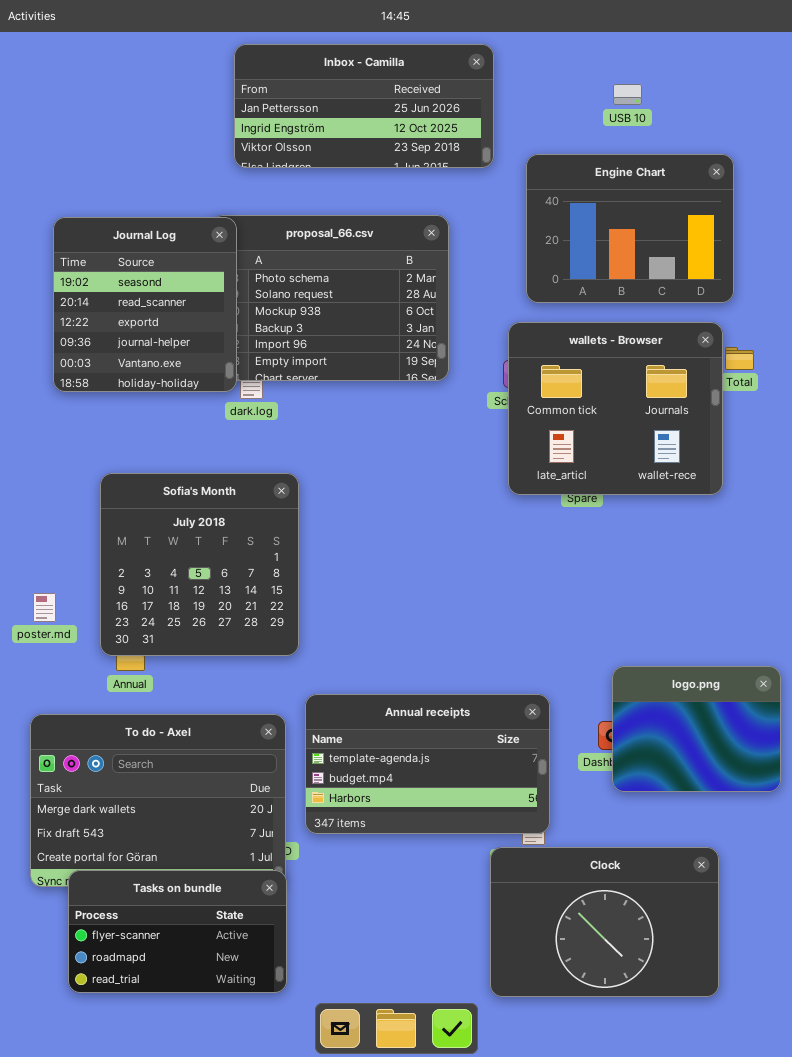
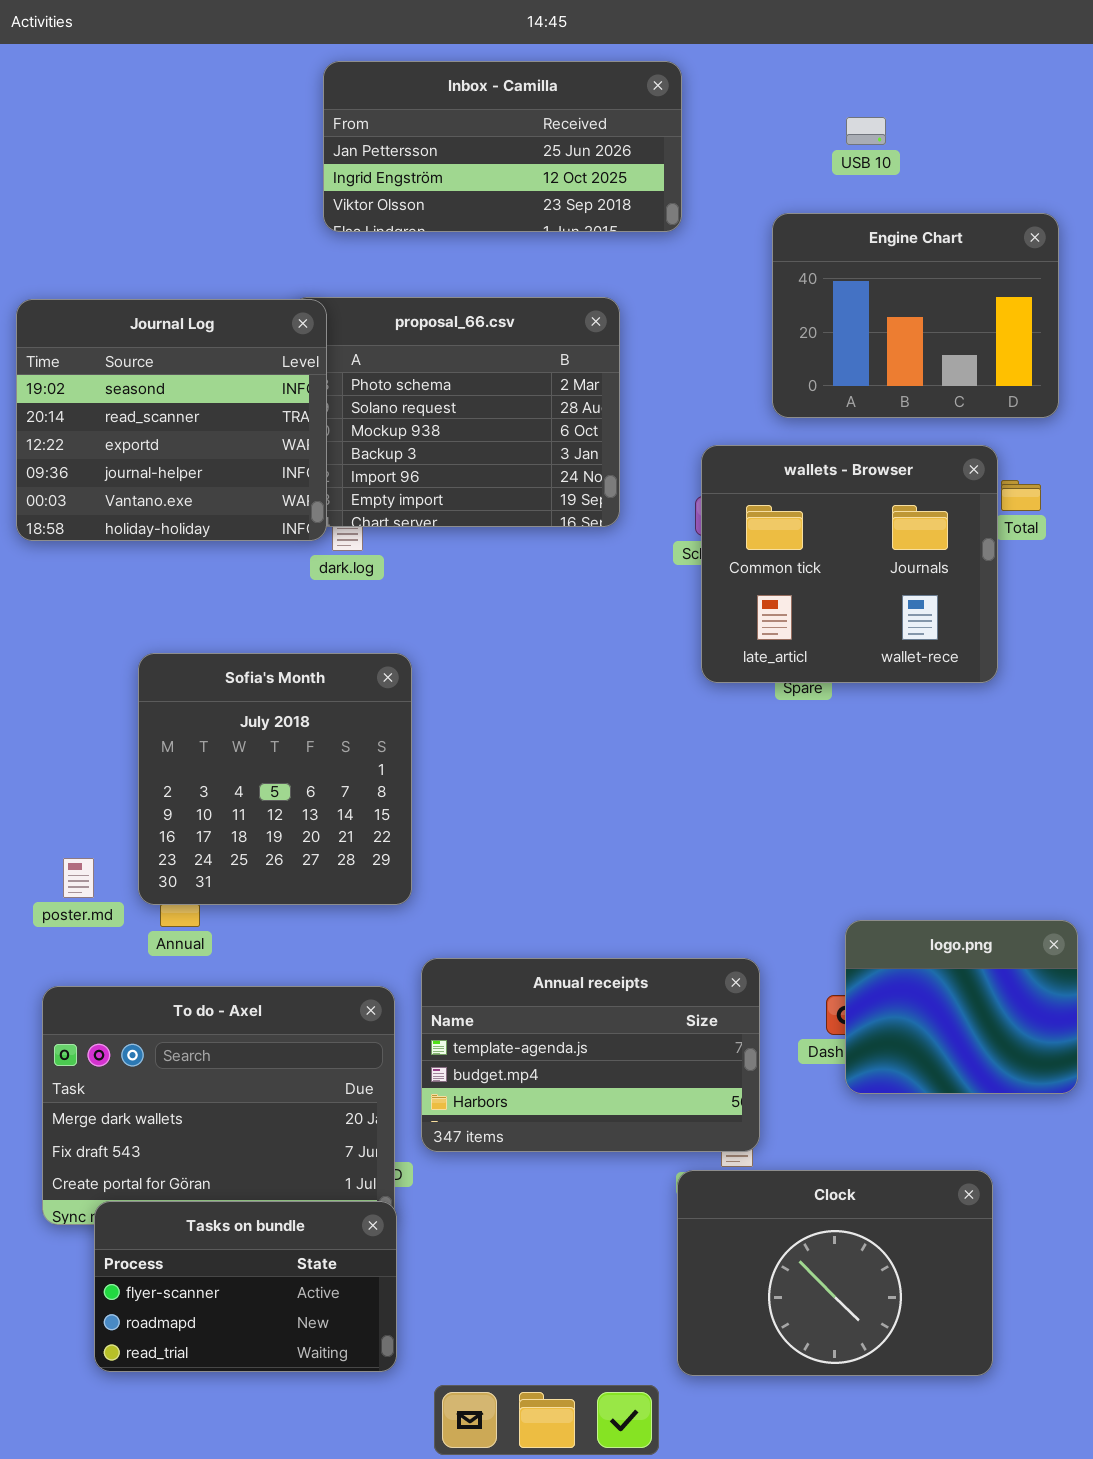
Engine Chart: [526,154,734,303] -> [772,213,1059,418], moved
Journal Log: [53,217,237,392] -> [16,299,327,541], resized
poster.md: [33,593,56,622] -> [63,858,94,898], moved

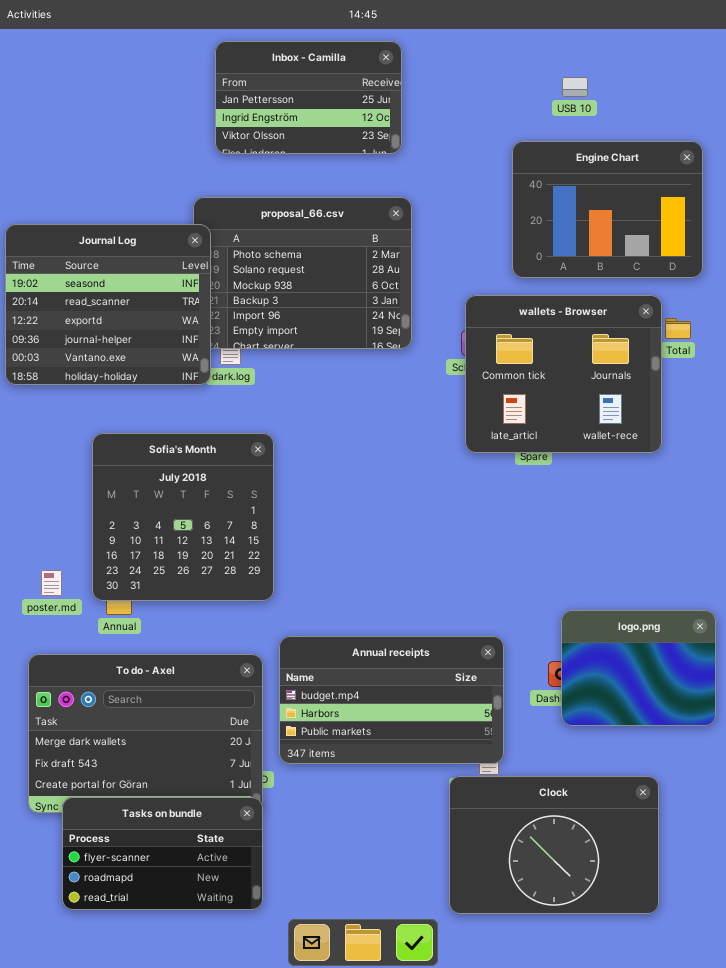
Inbox - Camilla: [323,61,682,232] -> [215,41,402,154], resized
Journal Log: [16,299,327,541] -> [5,224,211,385], moved
Annual receipts: [421,958,760,1152] -> [279,636,504,764], scrolled down 1 row

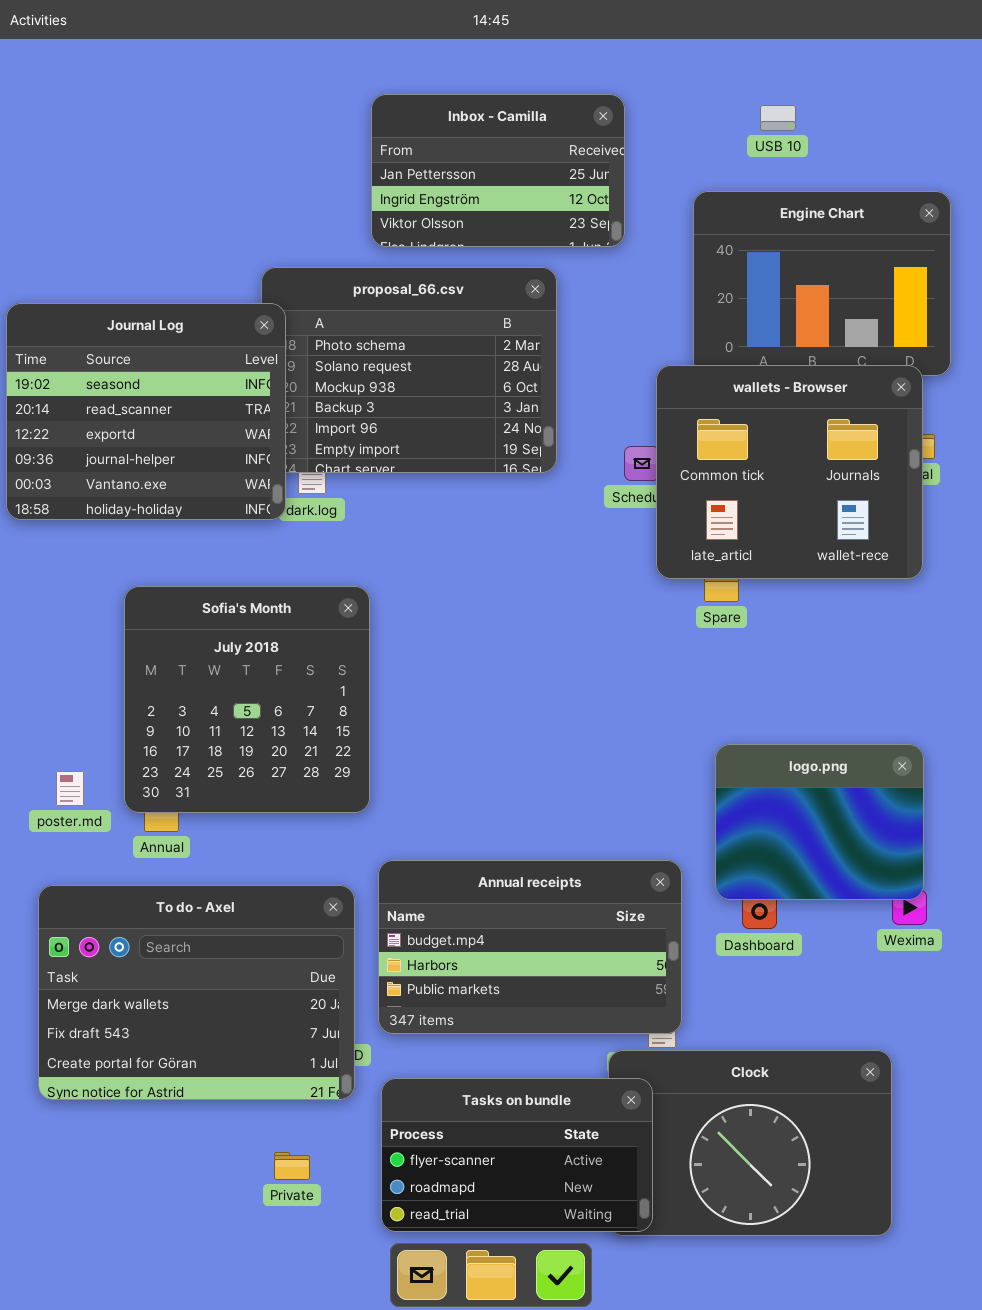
Inbox - Camilla: [215,41,402,154] -> [371,94,625,247], moved
wallets - Browser: [465,295,662,453] -> [656,365,923,579], moved
logo.png: [561,610,716,726] -> [715,744,924,900], moved
Tasks on bundle: [62,797,263,910] -> [381,1078,653,1232], moved

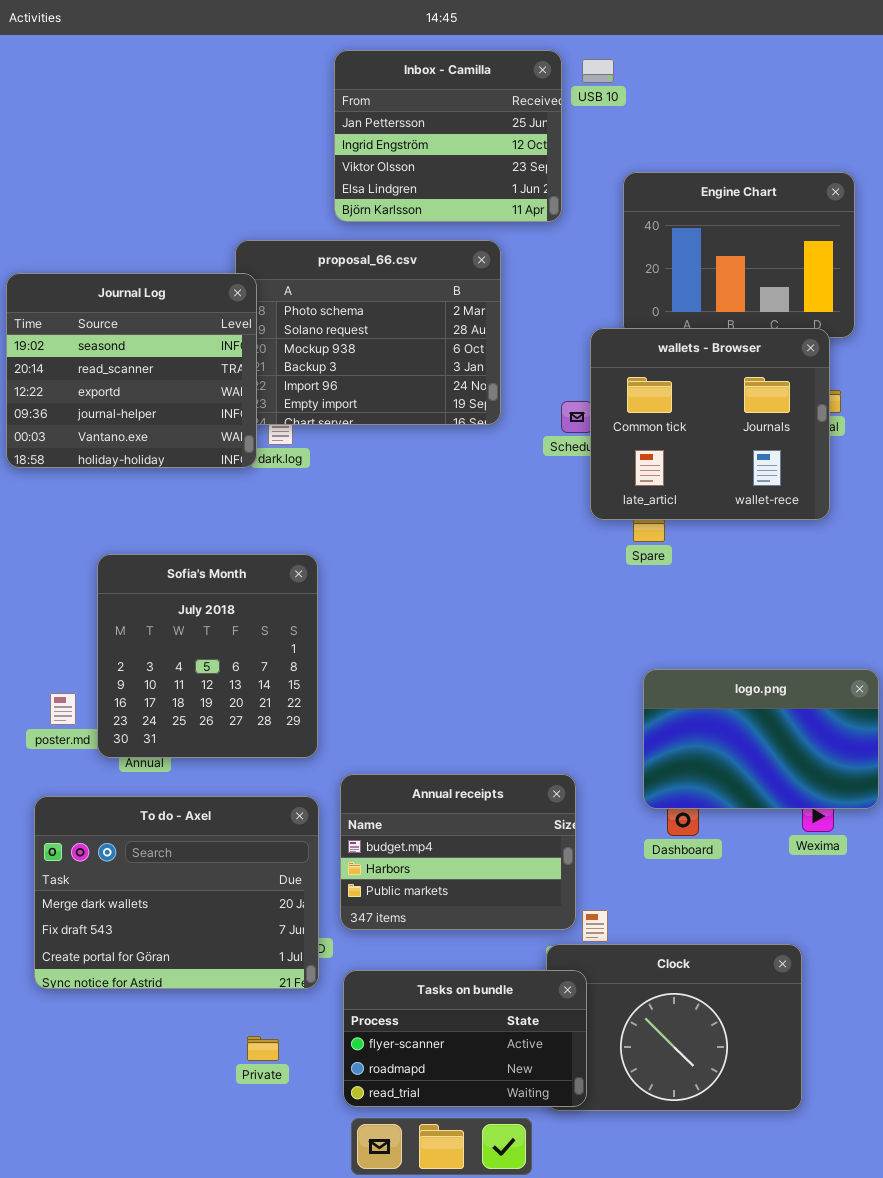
Inbox - Camilla: [371,94,625,247] -> [334,50,562,222], resized
USB 10: [760,105,796,131] -> [582,59,614,83], moved
Sofia's Month: [124,586,370,813] -> [97,554,318,758], moved
logo.png: [715,744,924,900] -> [643,669,879,809], resized
Annual receipts: [378,860,682,1034] -> [340,774,576,930], resized

